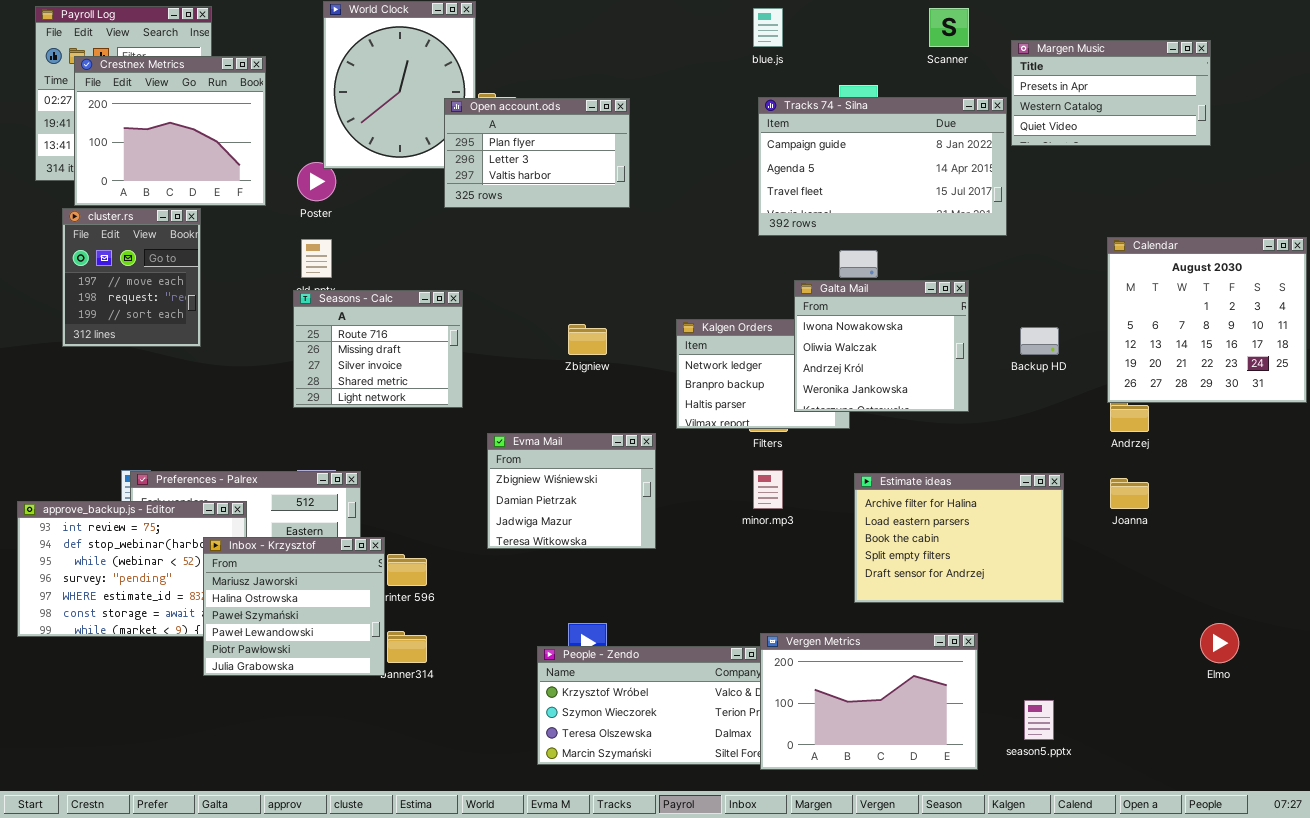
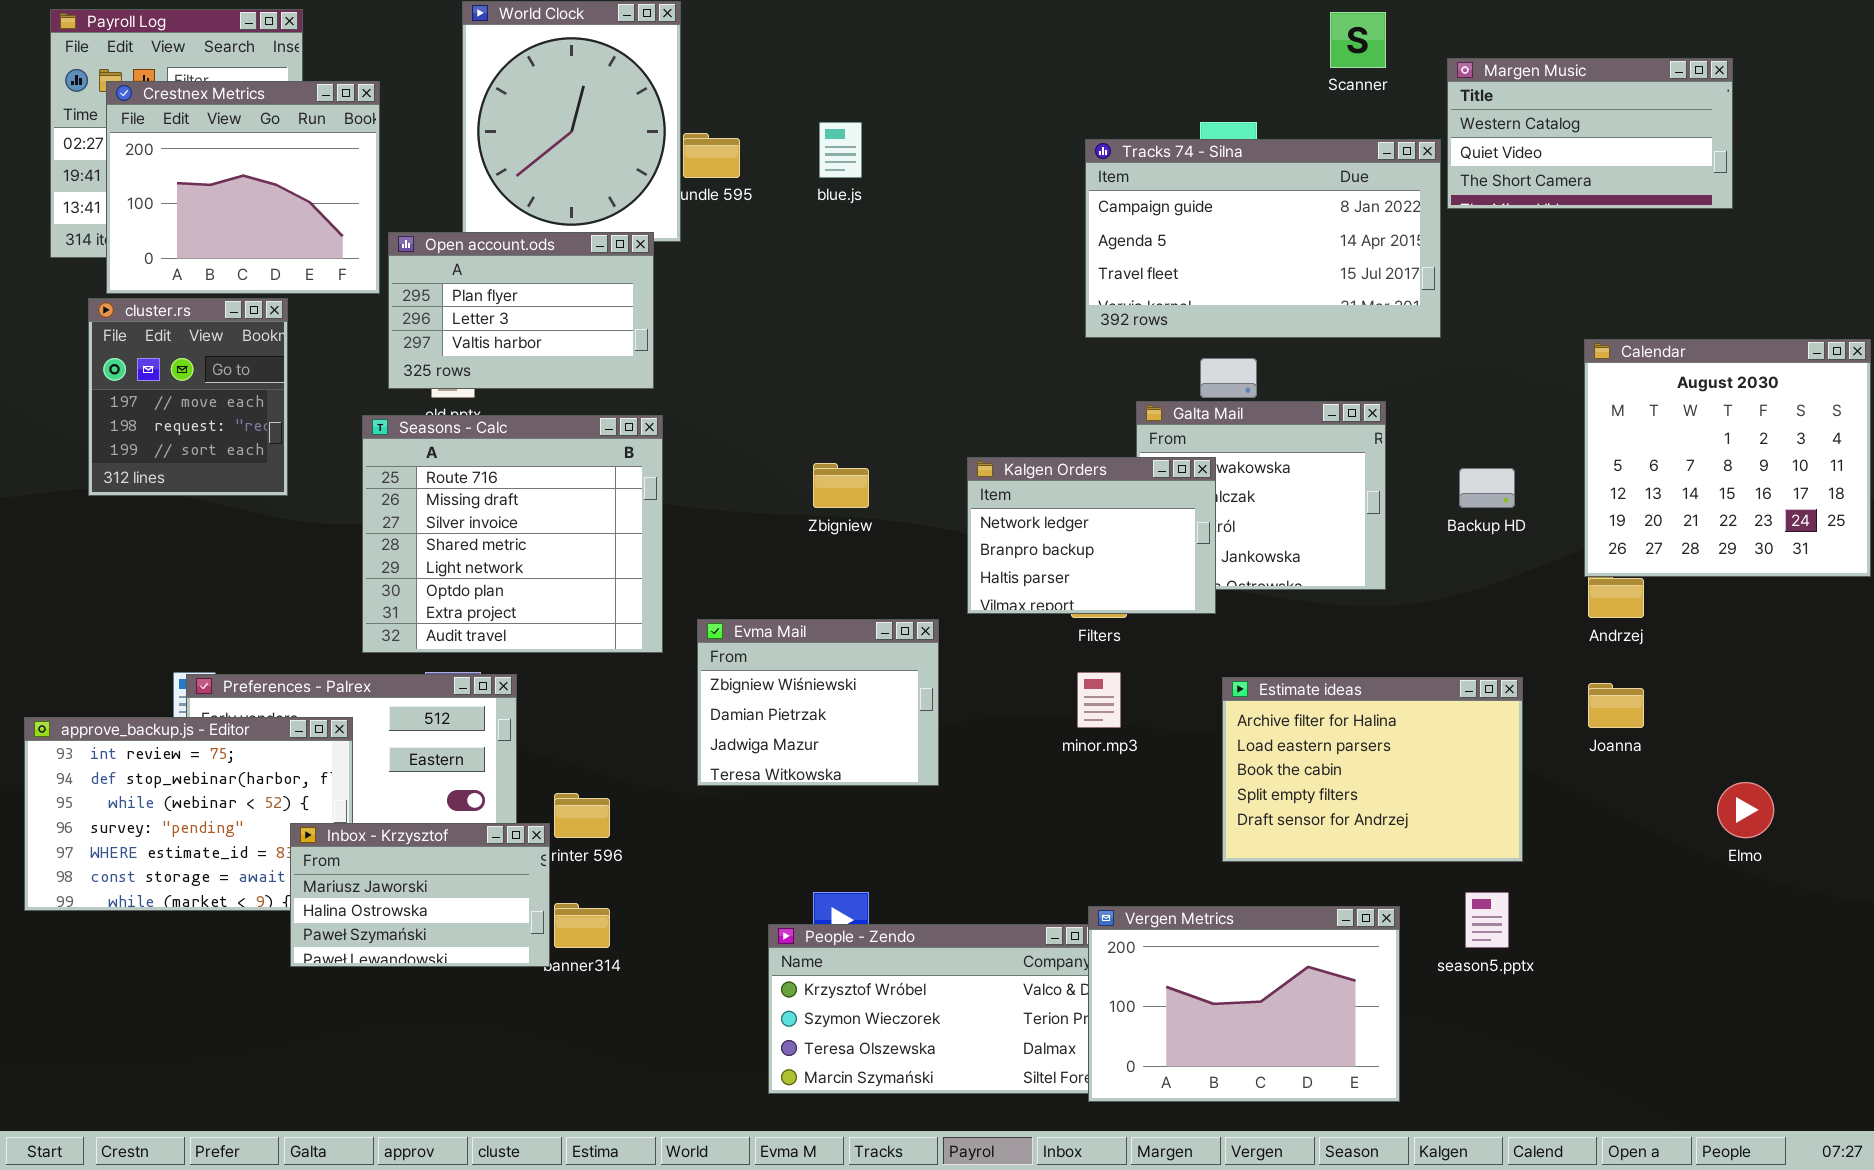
blue.js: [753,8,783,47] -> [819,122,862,178], moved
Margen Music: [1011,40,1211,146] -> [1447,58,1733,209], scrolled down 1 row
Open account.ods: [444,98,630,208] -> [388,232,654,389], moved
Seasons - Calc: [293,290,463,408] -> [362,415,663,653], resized
Kalgen Orders: [676,319,850,429] -> [967,457,1216,614], raised
Inbox - Krzysztof: [203,537,385,676] -> [290,823,550,967], resized
Elmo: [1200,623,1239,663] -> [1717,782,1774,838], moved
season5.pptx: [1024,700,1054,740] -> [1465,892,1509,948], moved

